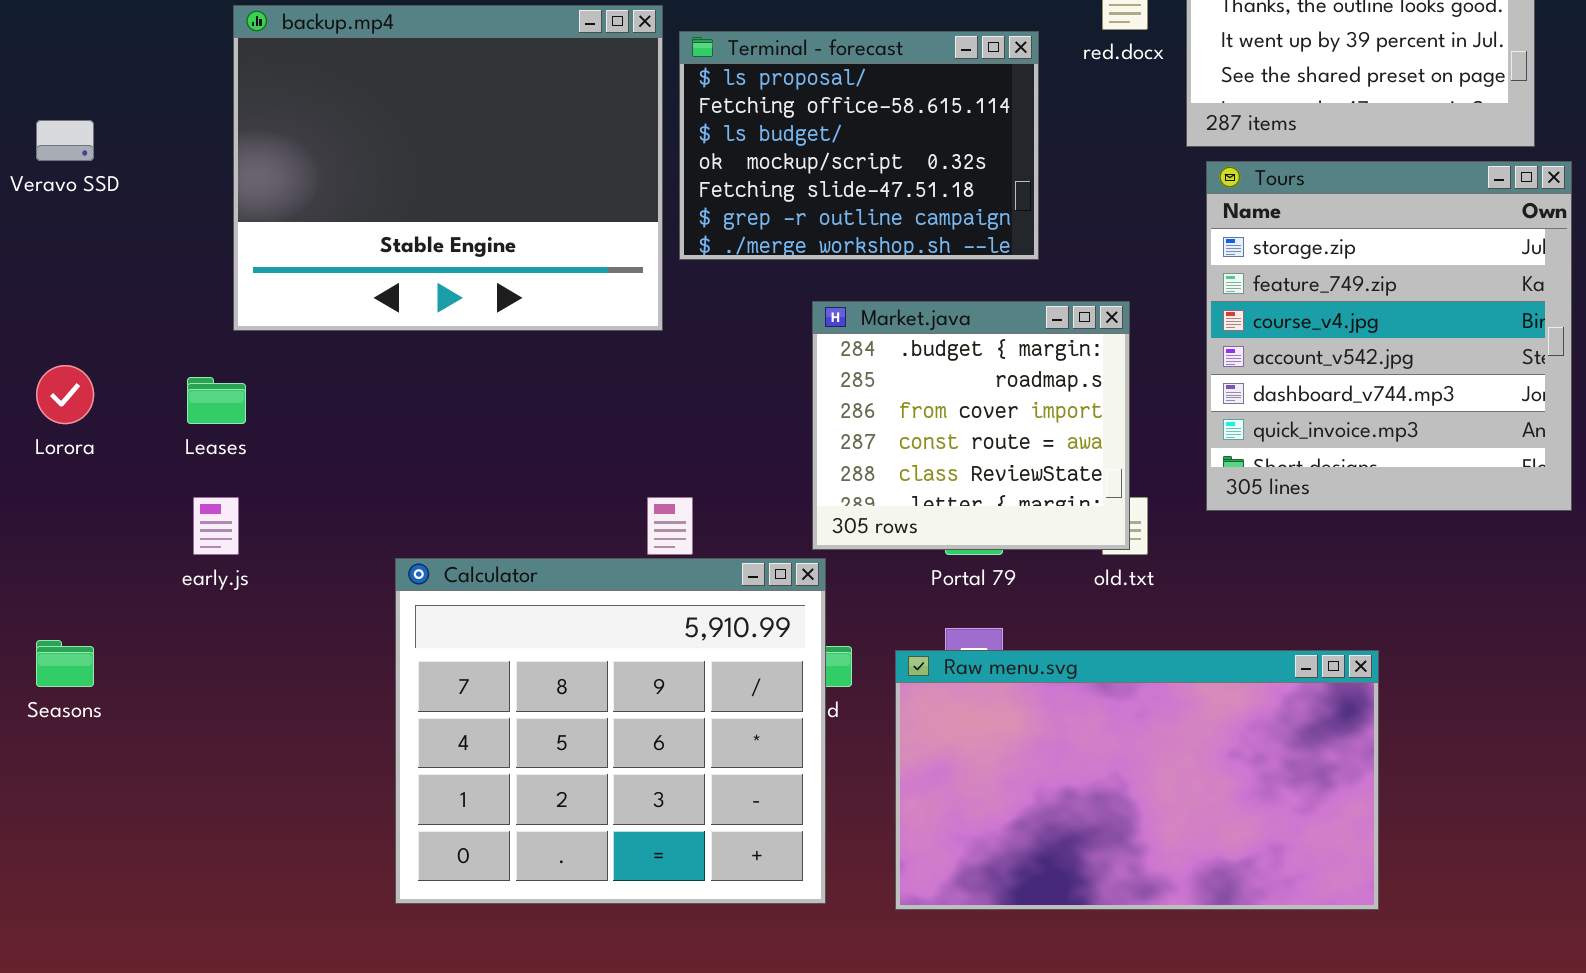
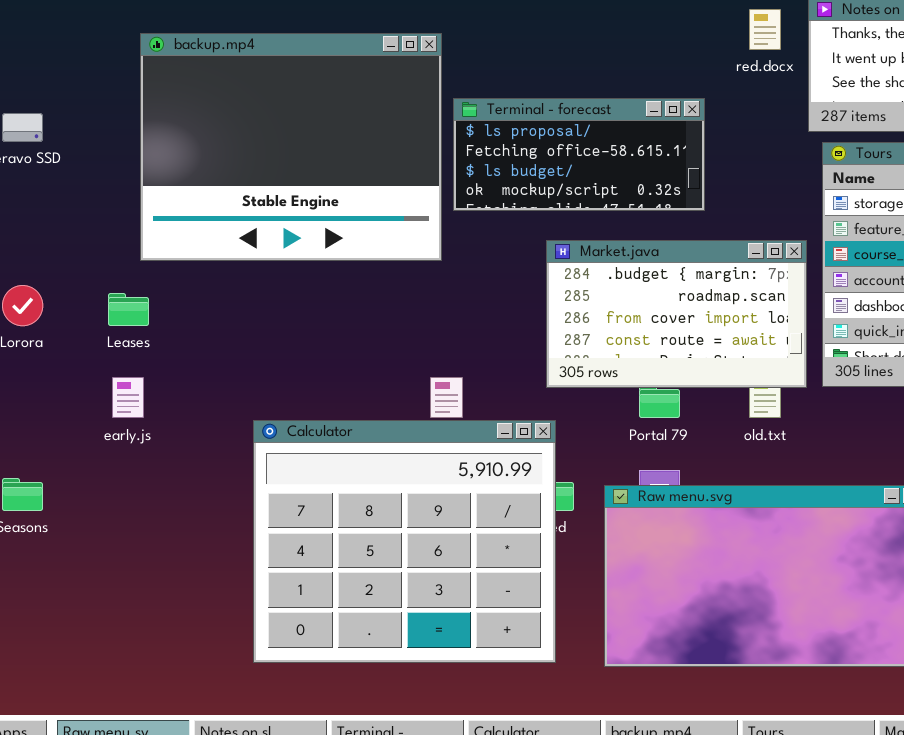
Terminal - forecast: [679,31,1039,260] -> [453,98,705,211], resized
Market.java: [812,301,1130,550] -> [546,240,807,388], resized

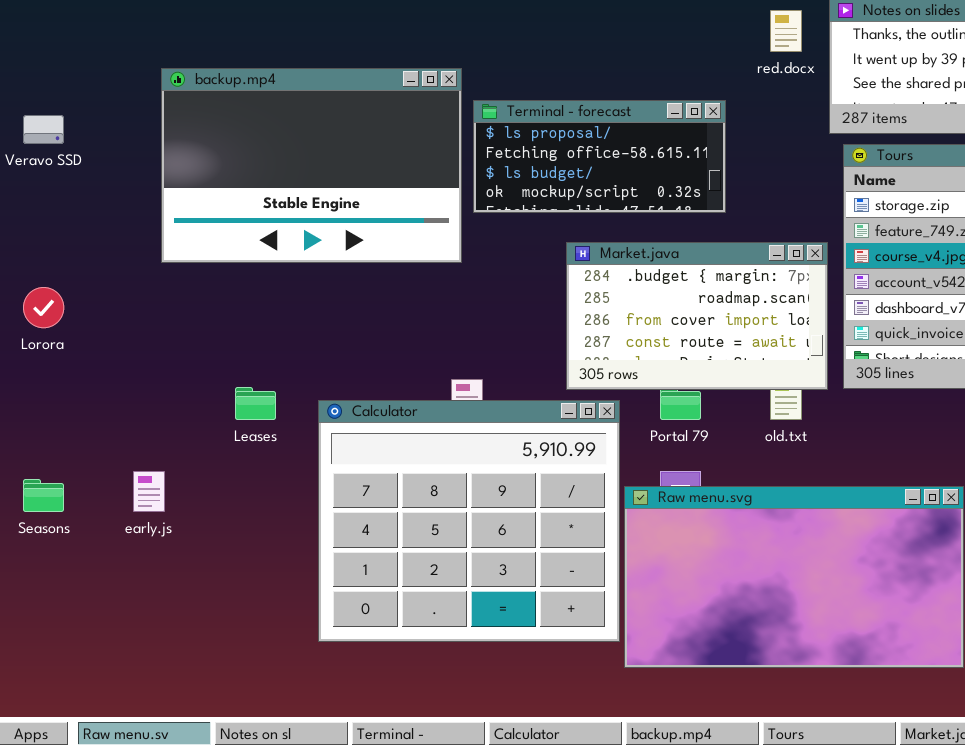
backup.mp4: [140,33,442,261] -> [161,68,462,263], resized
Leases: [108,293,149,326] -> [235,387,276,420], moved
early.js: [112,377,144,418] -> [133,471,165,512], moved
Calculator: [253,420,556,663] -> [318,400,620,642], moved

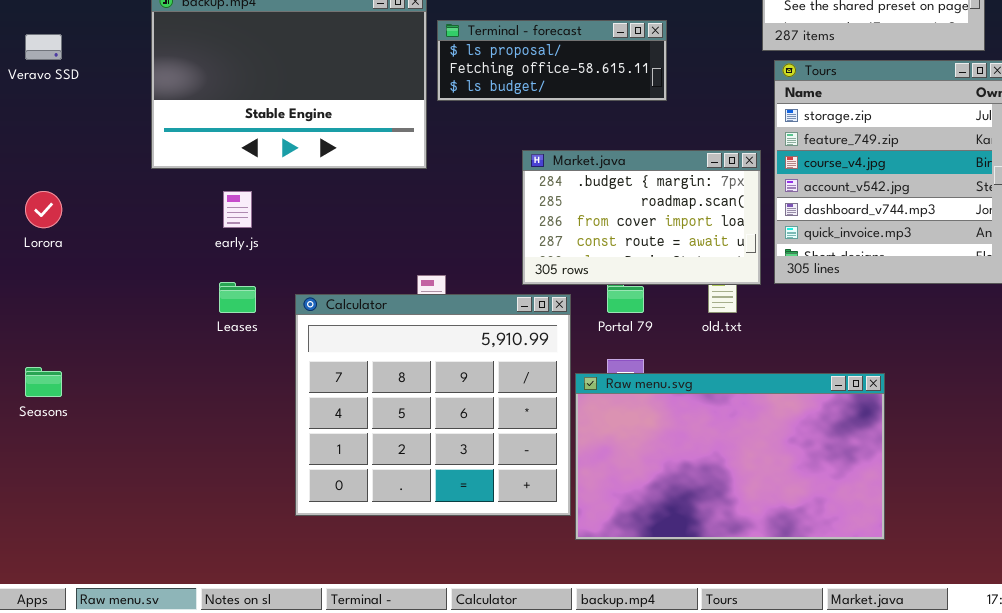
Terminal - forecast: [473,100,726,213] -> [437,20,667,101], resized
early.js: [133,471,165,512] -> [223,191,252,228], moved

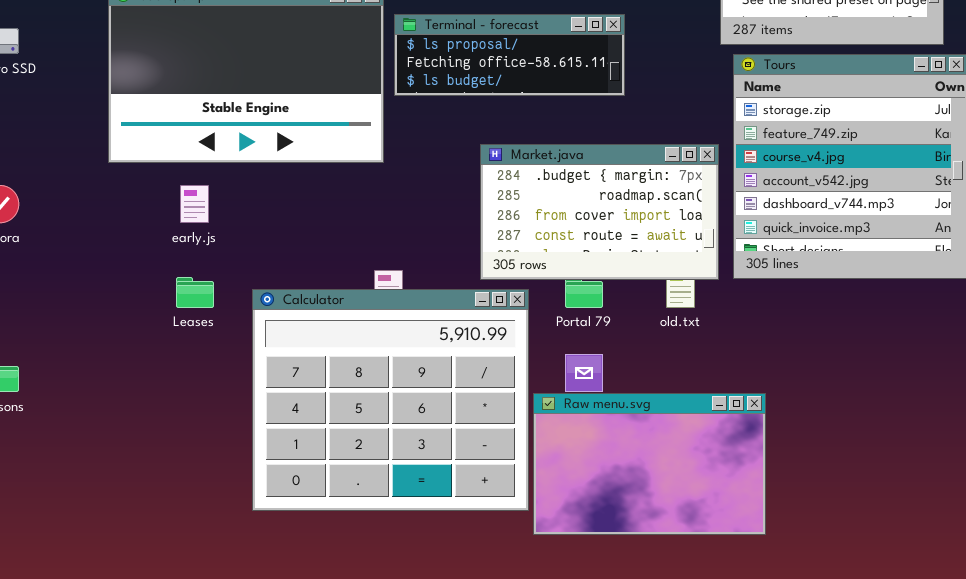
Raw menu.svg: [575,373,885,540] -> [533,393,766,535], resized

